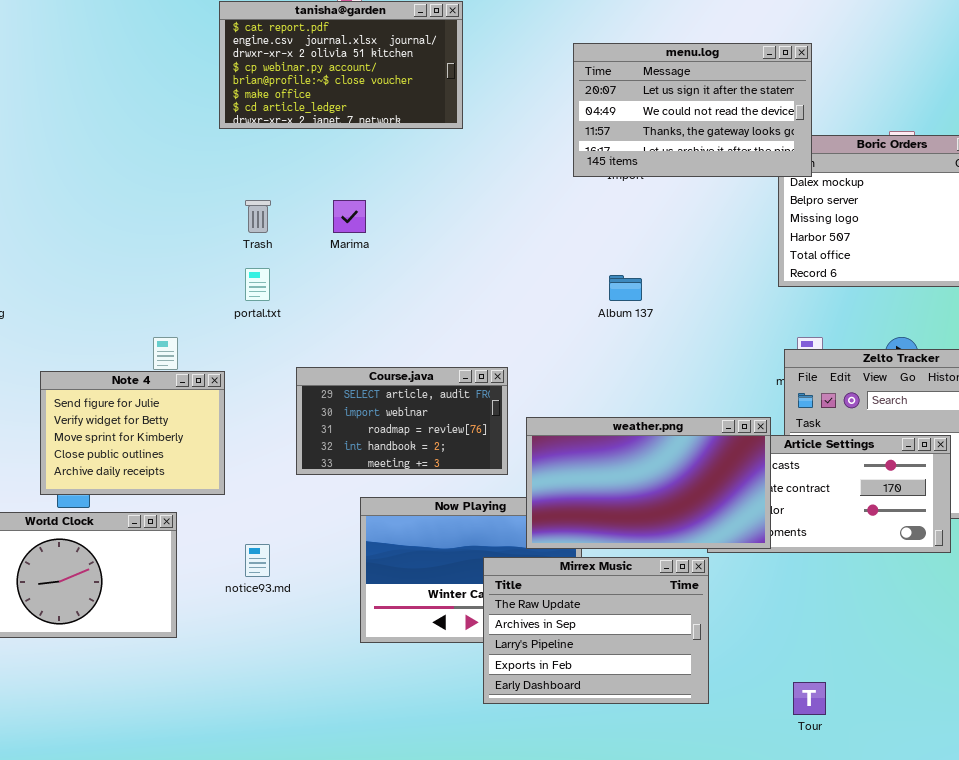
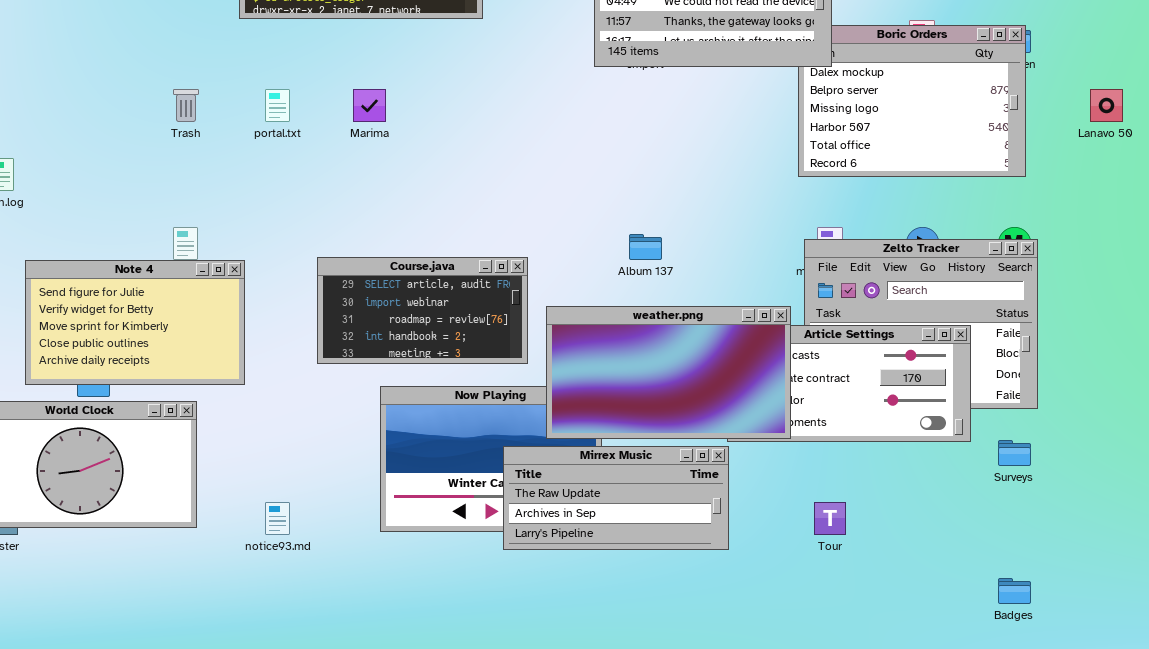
Trash: [245,200,271,233] -> [173,89,199,122], moved
portal.txt: [245,268,270,301] -> [265,89,290,122], moved
Album 137: [609,275,642,301] -> [629,234,662,260], moved
Note 4: [40,371,225,495] -> [25,260,245,385], resized
notice93.md: [245,544,270,577] -> [265,502,290,535], moved
Mirrex Music: [483,557,709,704] -> [503,446,729,550], resized
Tour: [793,682,826,715] -> [814,502,846,535], moved

